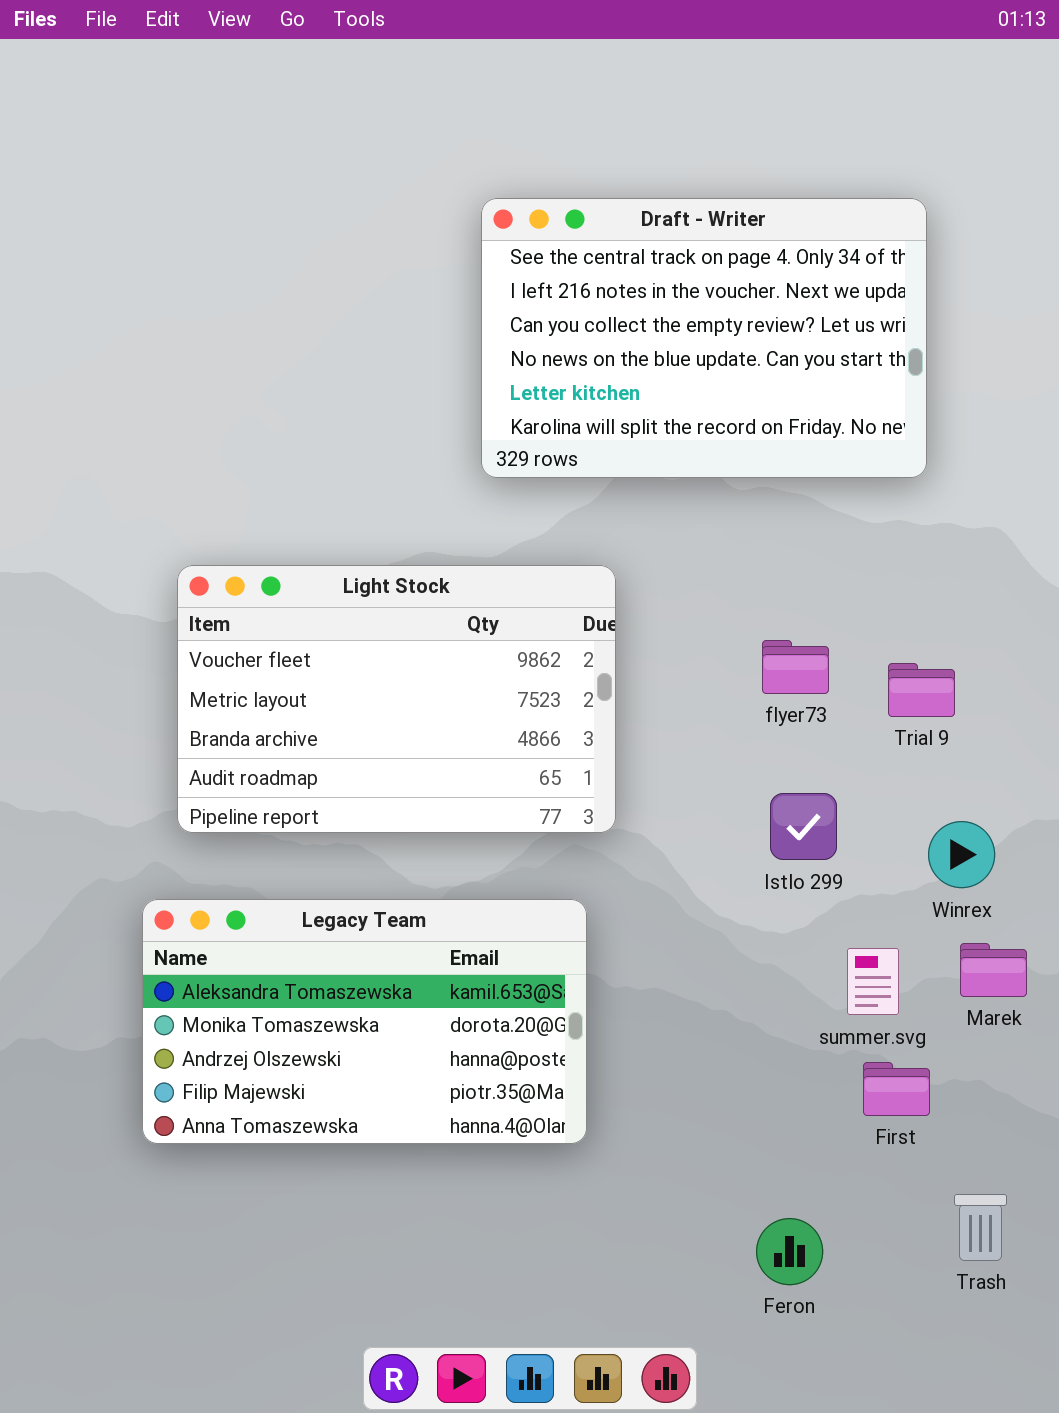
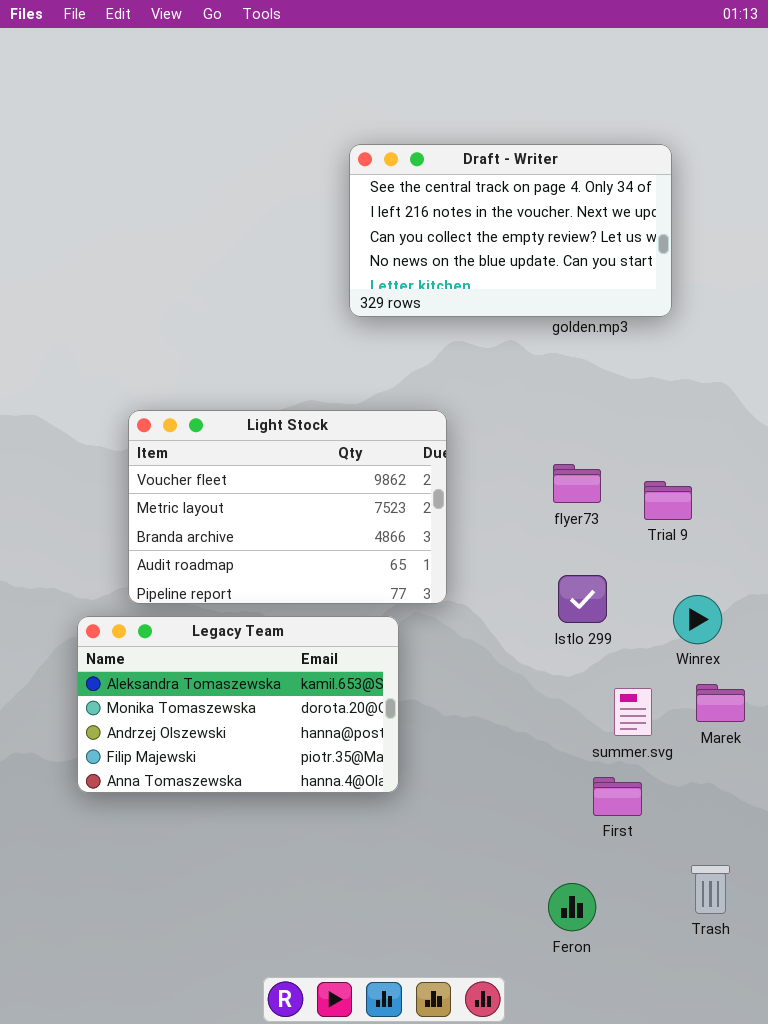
Draft - Writer: [481,198,927,478] -> [349,144,672,317], resized
Legacy Team: [142,899,587,1144] -> [77,616,399,793], moved
First: [863,1062,930,1116] -> [593,777,642,816], moved

